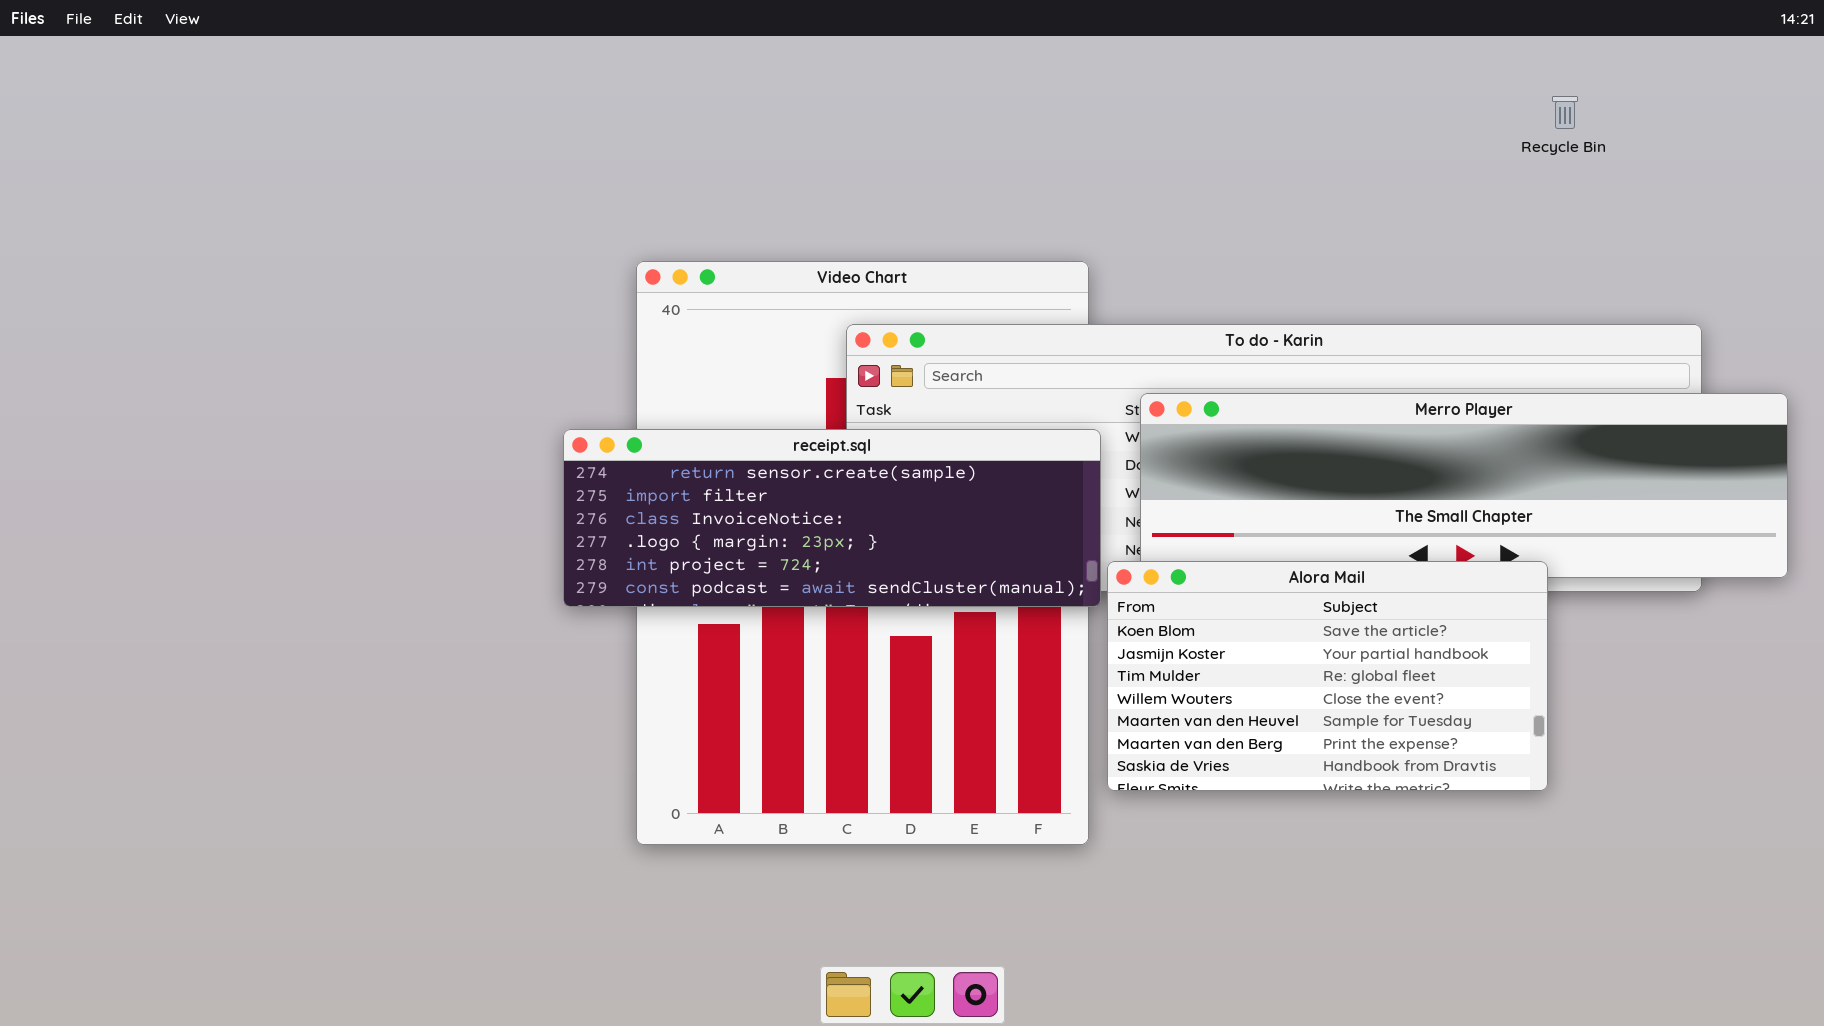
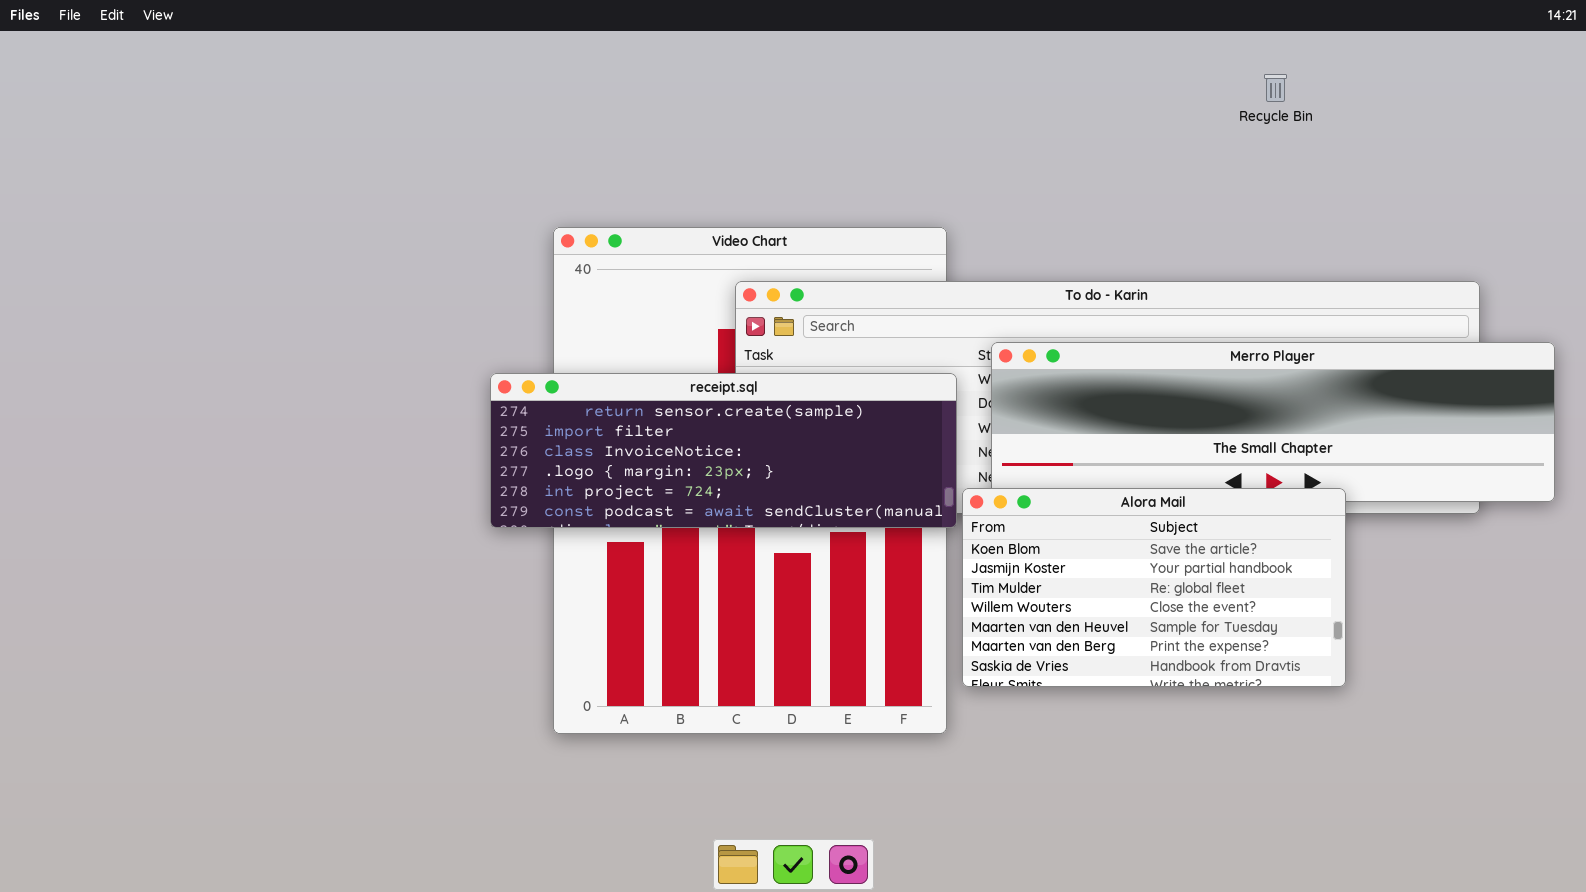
Recycle Bin: [1552,96,1578,129] -> [1264,74,1287,102], moved

